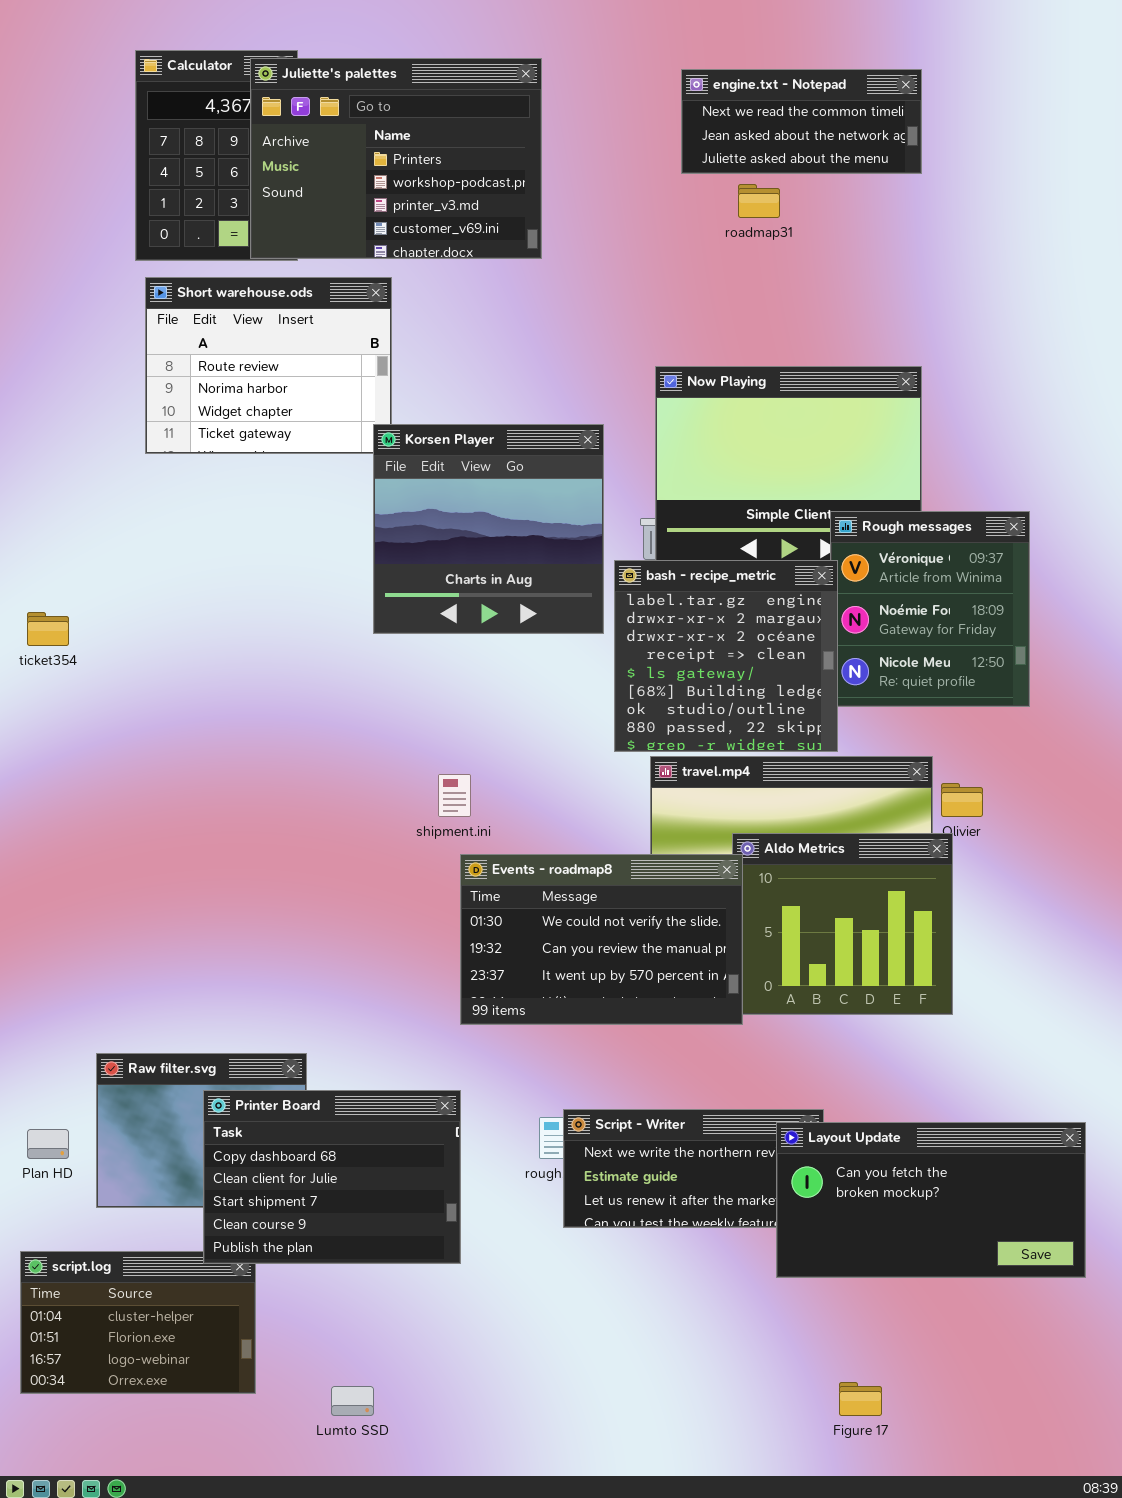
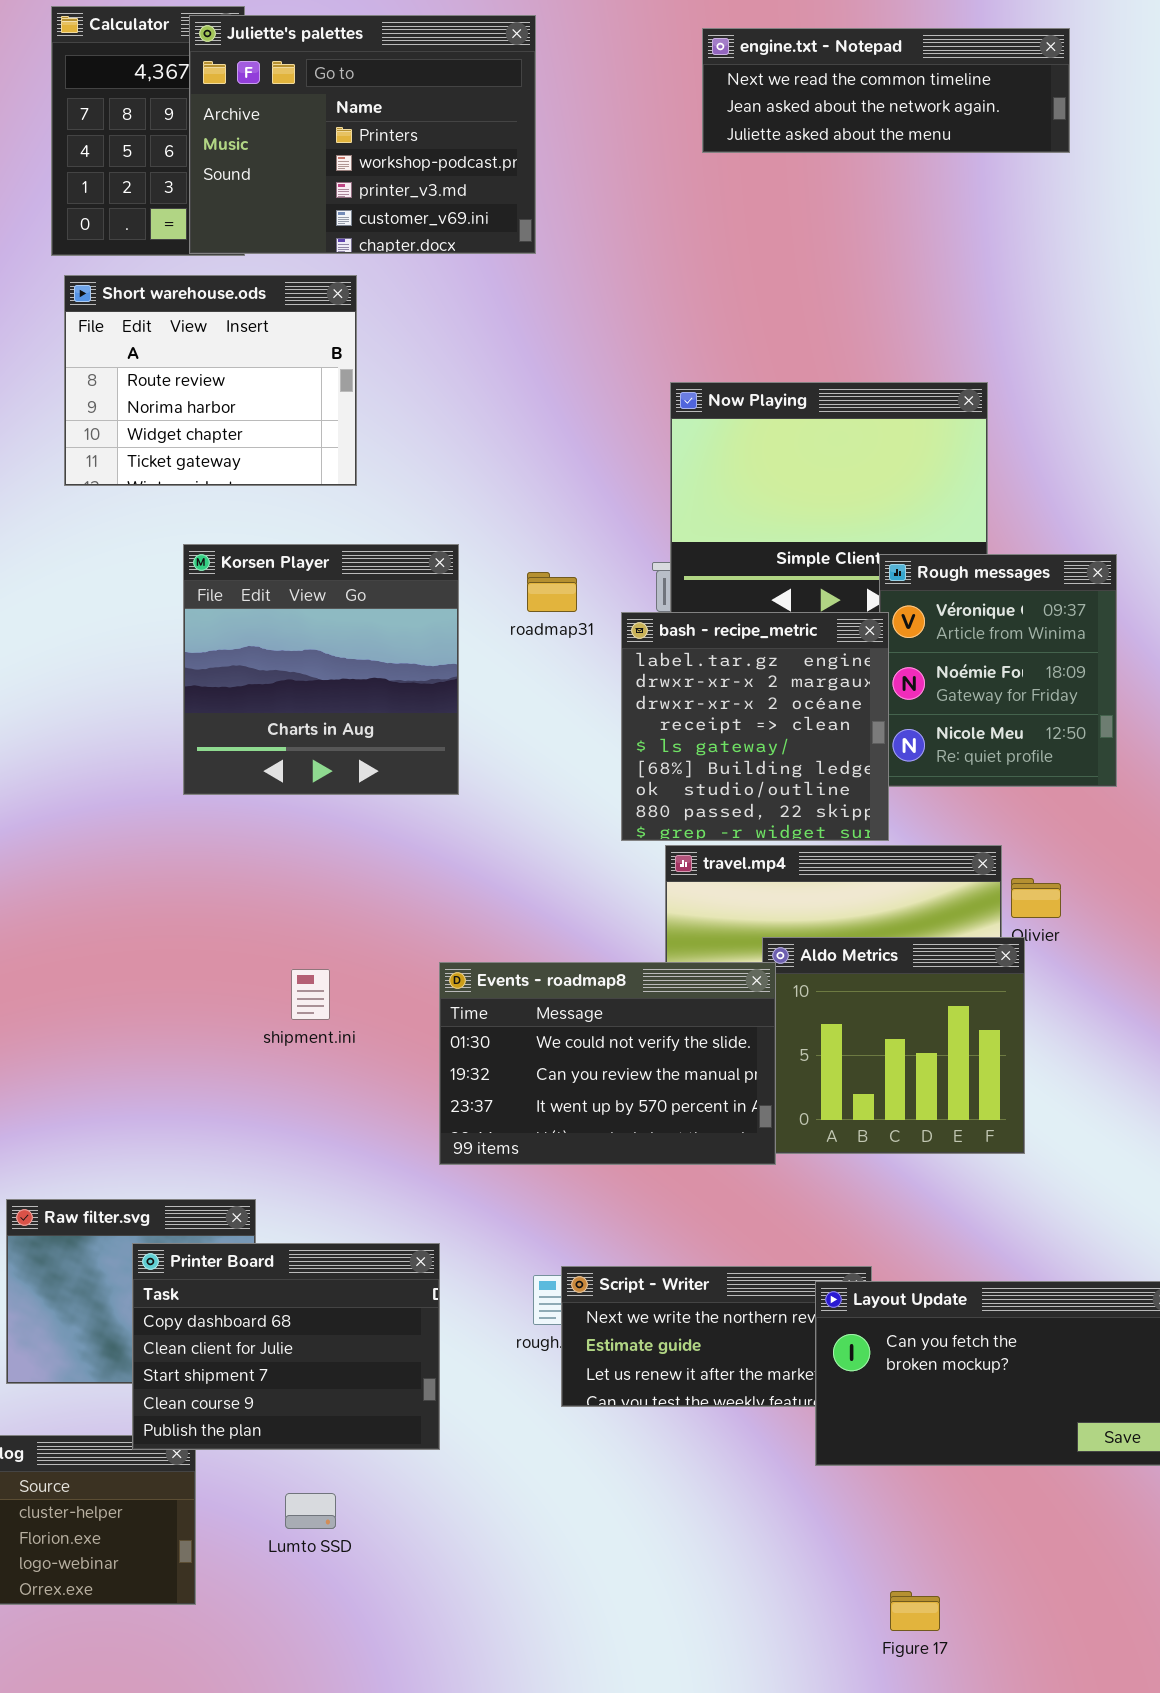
engine.txt - Notepad: [681,69,922,174] -> [702,28,1070,153], resized
roadmap31: [738,184,780,218] -> [527,572,577,612], moved
Korsen Player: [373,424,604,634] -> [183,544,459,795], moved
shipment.ini: [438,774,471,817] -> [291,969,330,1020], moved
Lumto SSD: [331,1386,374,1416] -> [285,1493,336,1529], moved

